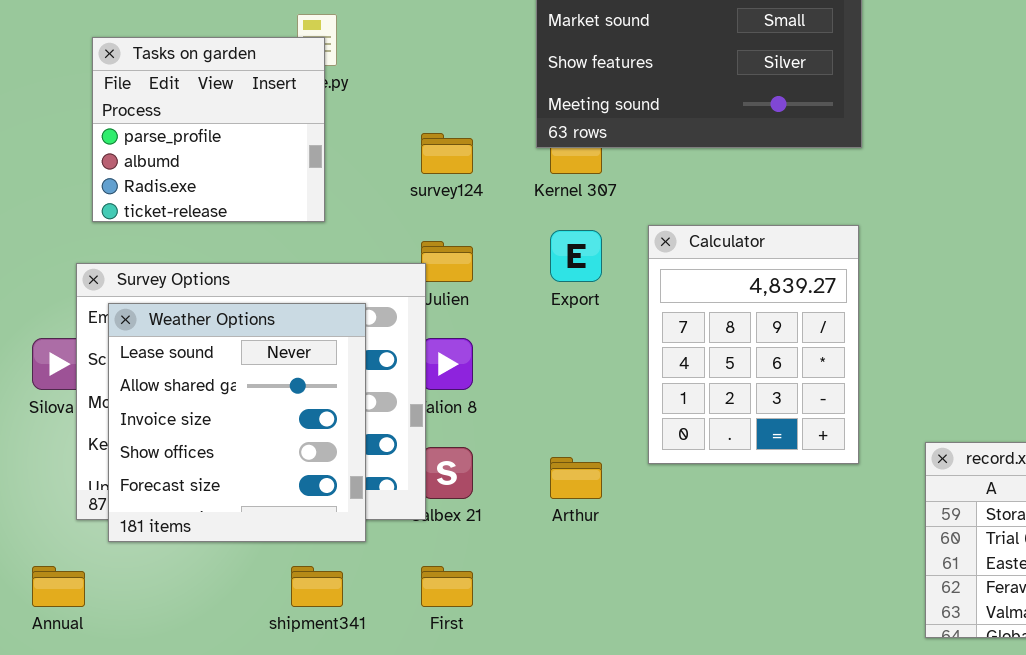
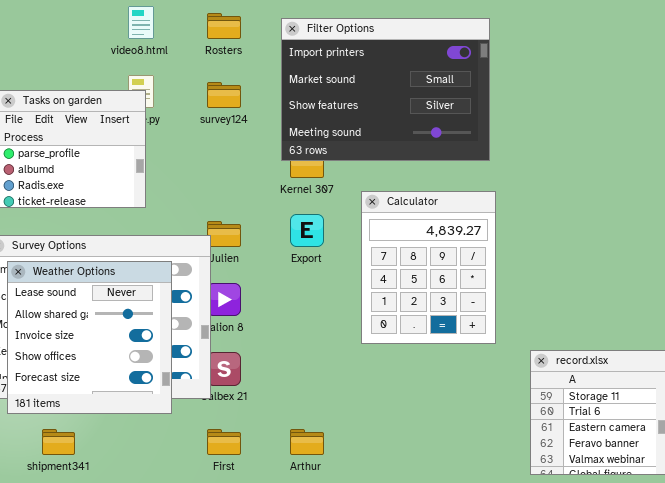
survey124: [421,133,473,174] -> [207,82,241,108], moved
Calculator: [648,225,859,464] -> [361,191,496,344], moved
Arthur: [550,457,602,499] -> [290,429,324,455], moved
shipment341: [291,566,343,607] -> [42,429,75,455], moved

